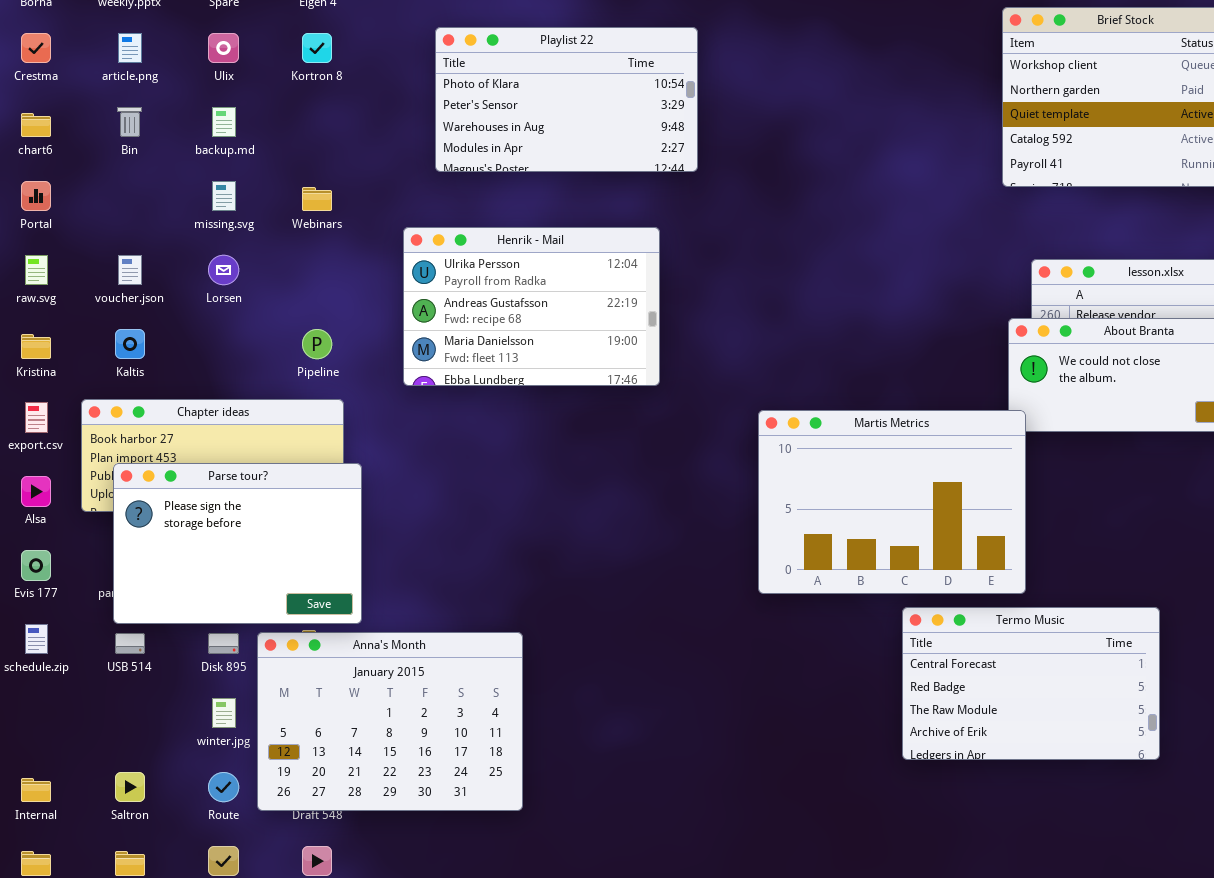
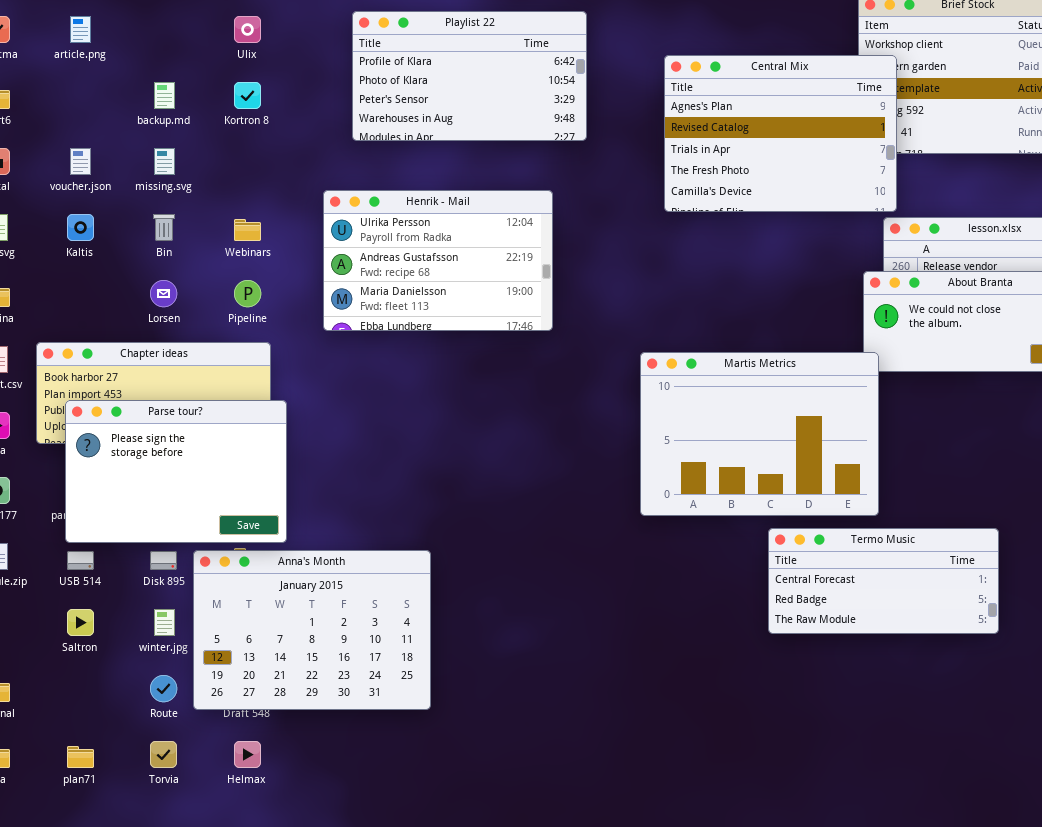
Playlist 22: [435,27,698,172] -> [352,11,587,141], scrolled up 1 row
Ulix: [208,33,239,63] -> [234,16,261,43], moved
Kortron 8: [302,33,332,63] -> [234,82,261,109], moved
Central Mix: none -> [664,55,897,212], opened
Bin: [117,107,142,137] -> [153,214,175,241], moved
Webinars: [302,187,332,211] -> [234,219,261,241], moved
voucher.json: [118,255,142,285] -> [70,148,91,175], moved
Lorsen: [208,255,239,285] -> [150,280,177,307], moved
Kaltis: [115,329,145,359] -> [67,214,94,241], moved
Termo Music: [902,607,1160,760] -> [768,528,999,634], resized
Saltron: [115,772,145,802] -> [67,609,94,636], moved

